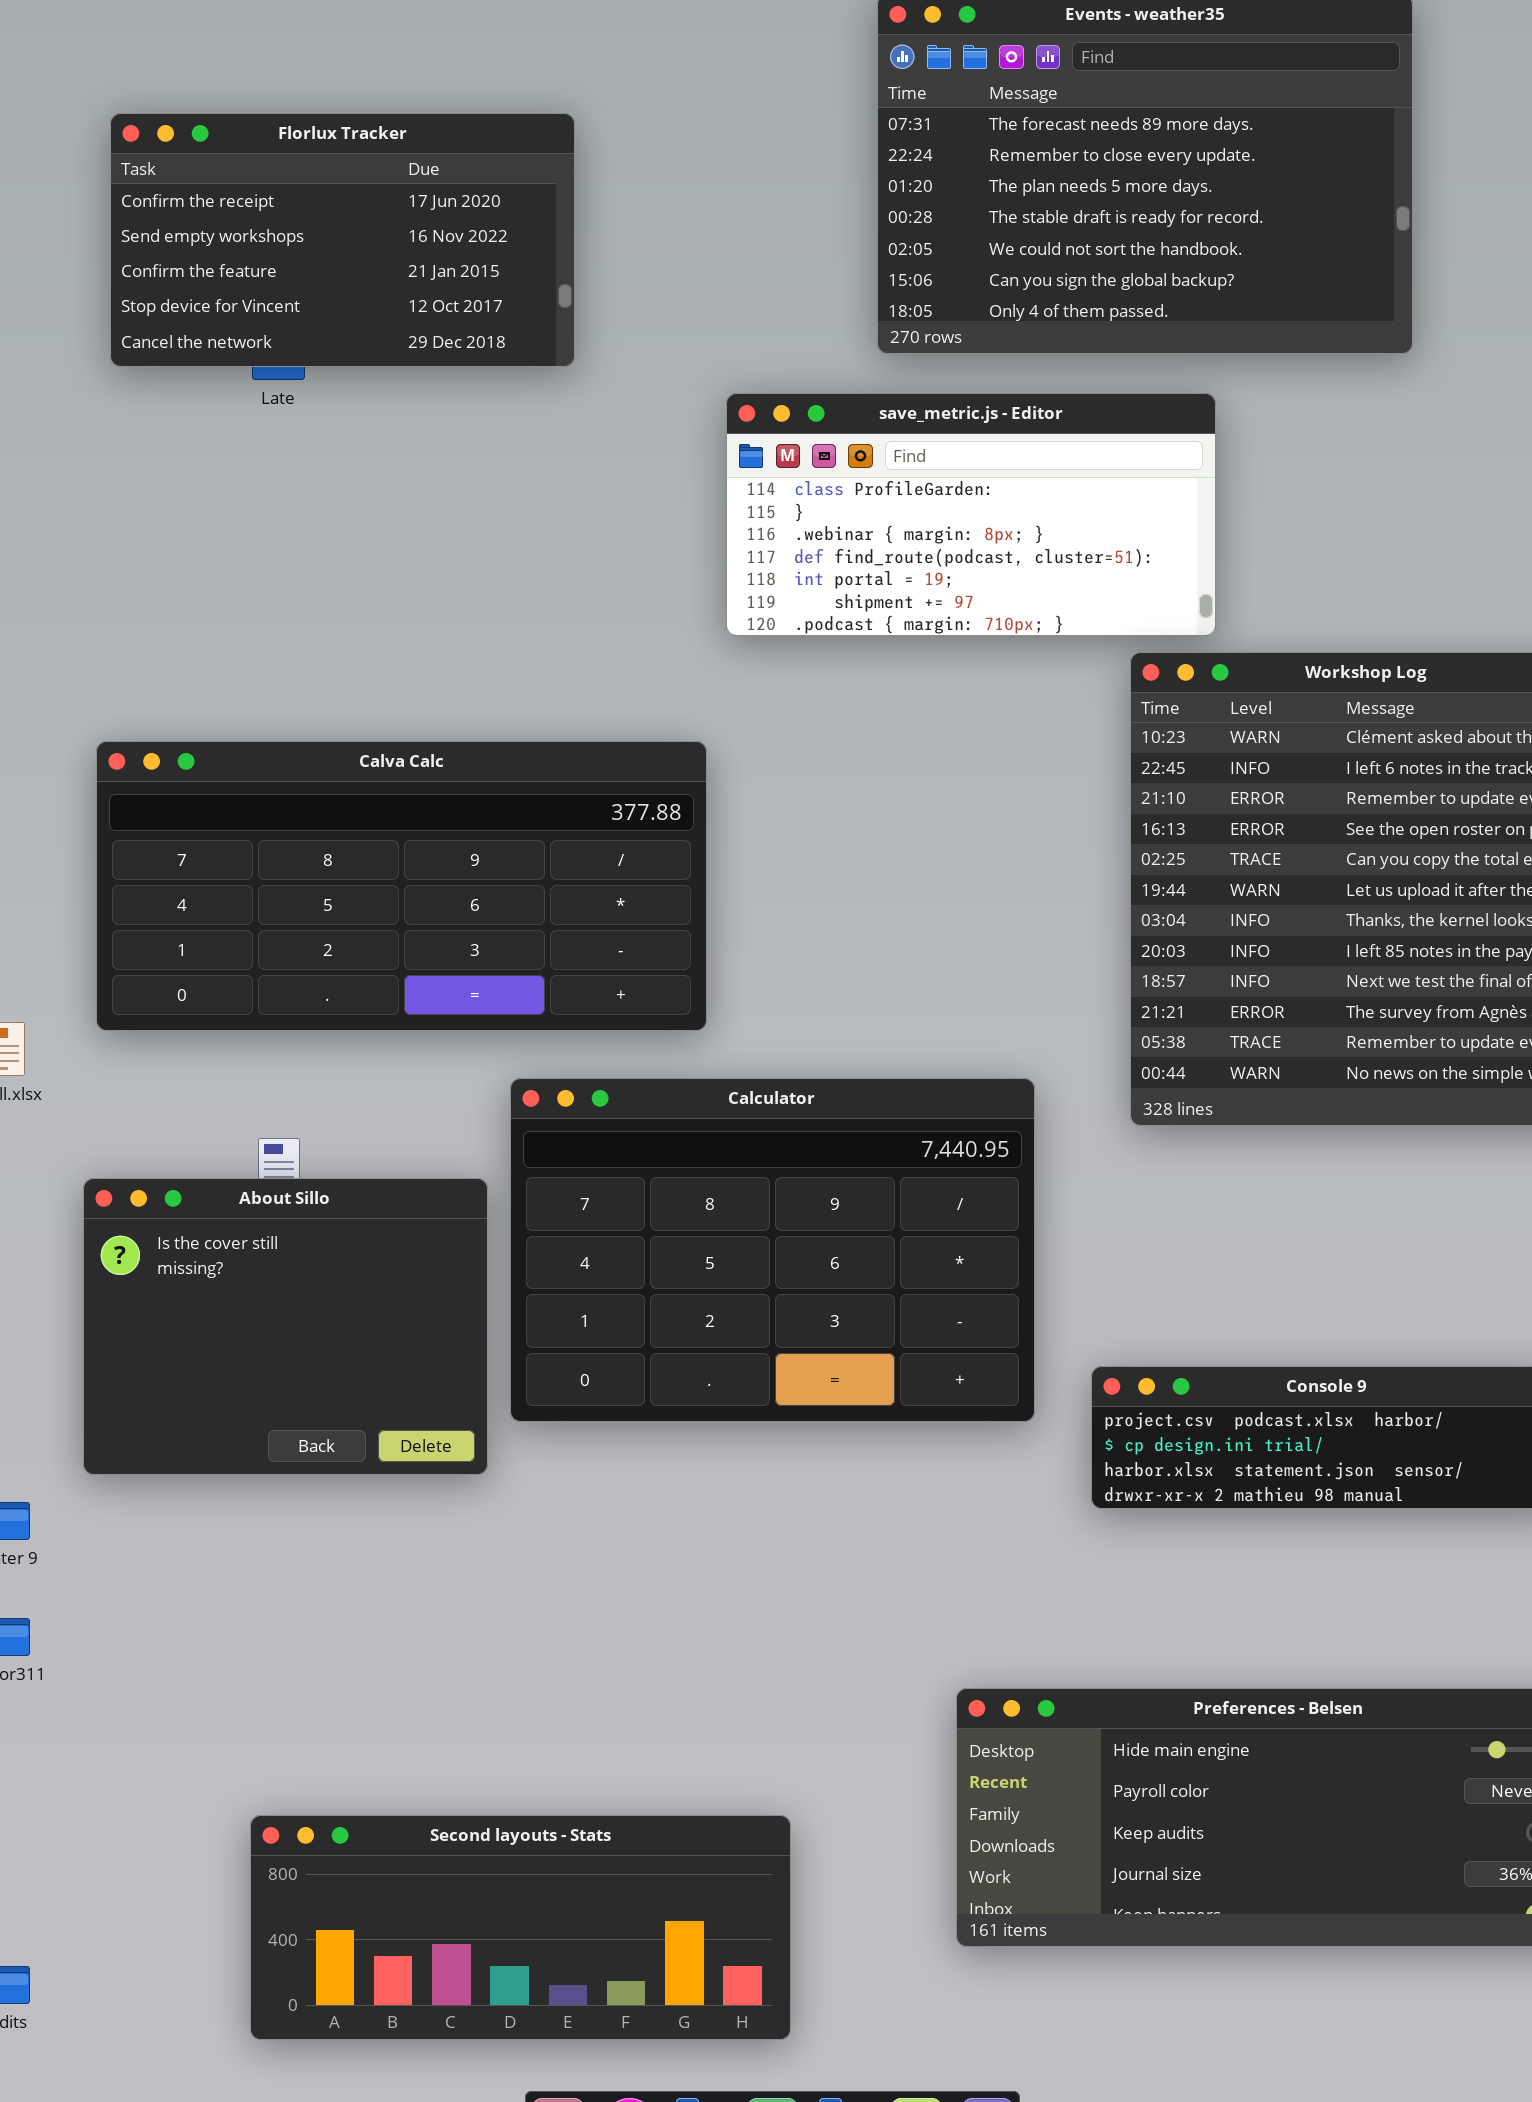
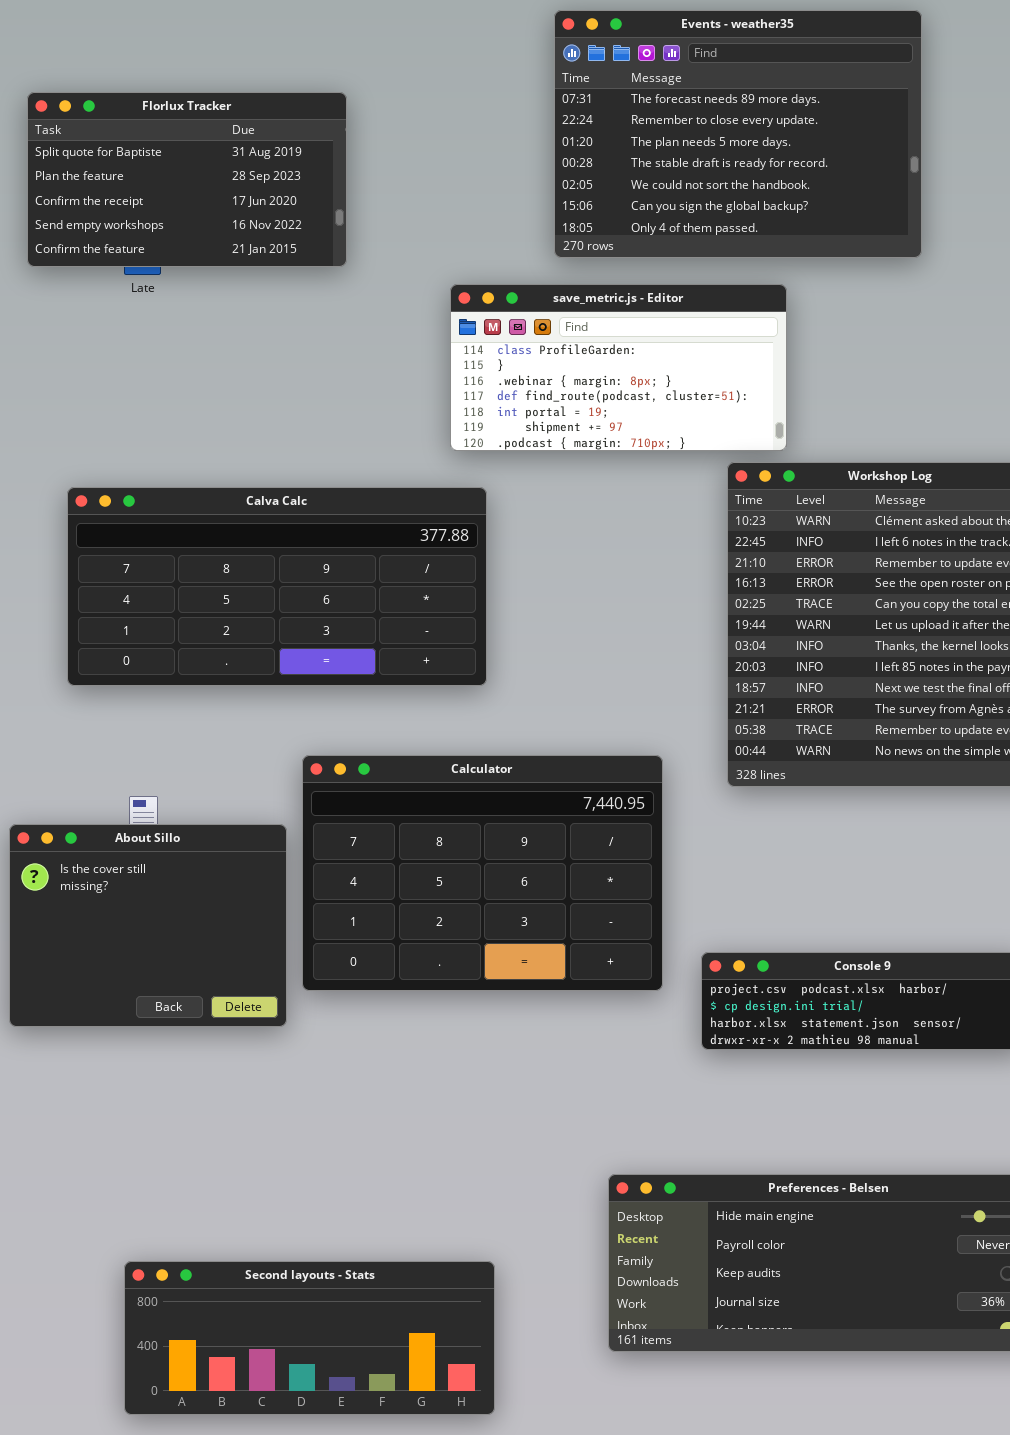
Florlux Tracker: [110,113,575,367] -> [27,92,347,267], scrolled up 2 rows
Calva Calc: [96,741,707,1031] -> [67,487,487,686], moved

